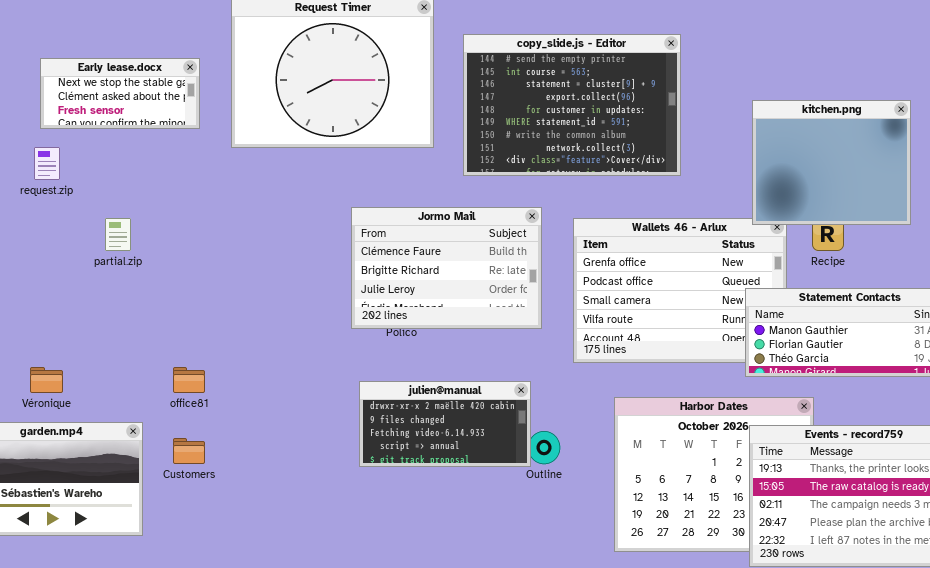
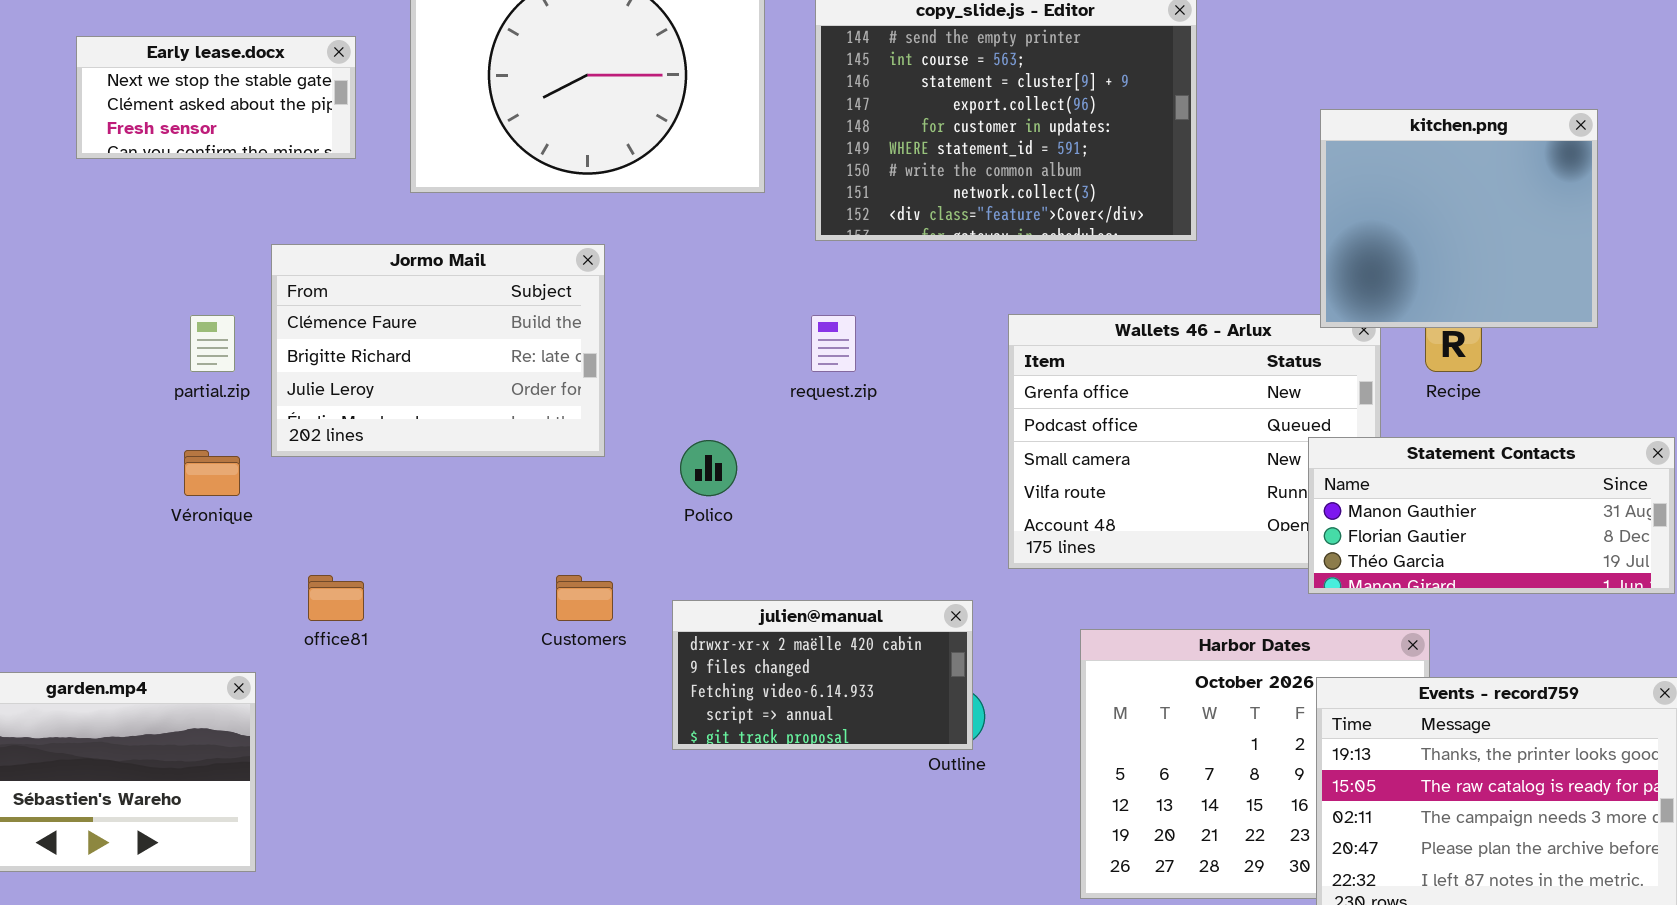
request.zip: [34,147,60,180] -> [811,315,856,372], moved
Jormo Mail: [351,207,542,329] -> [271,244,605,457], moved
Véronique: [30,367,63,393] -> [184,450,240,496], moved
julien@manual: [359,381,531,467] -> [672,600,973,750], moved
Customers: [173,438,205,464] -> [556,575,613,621], moved

